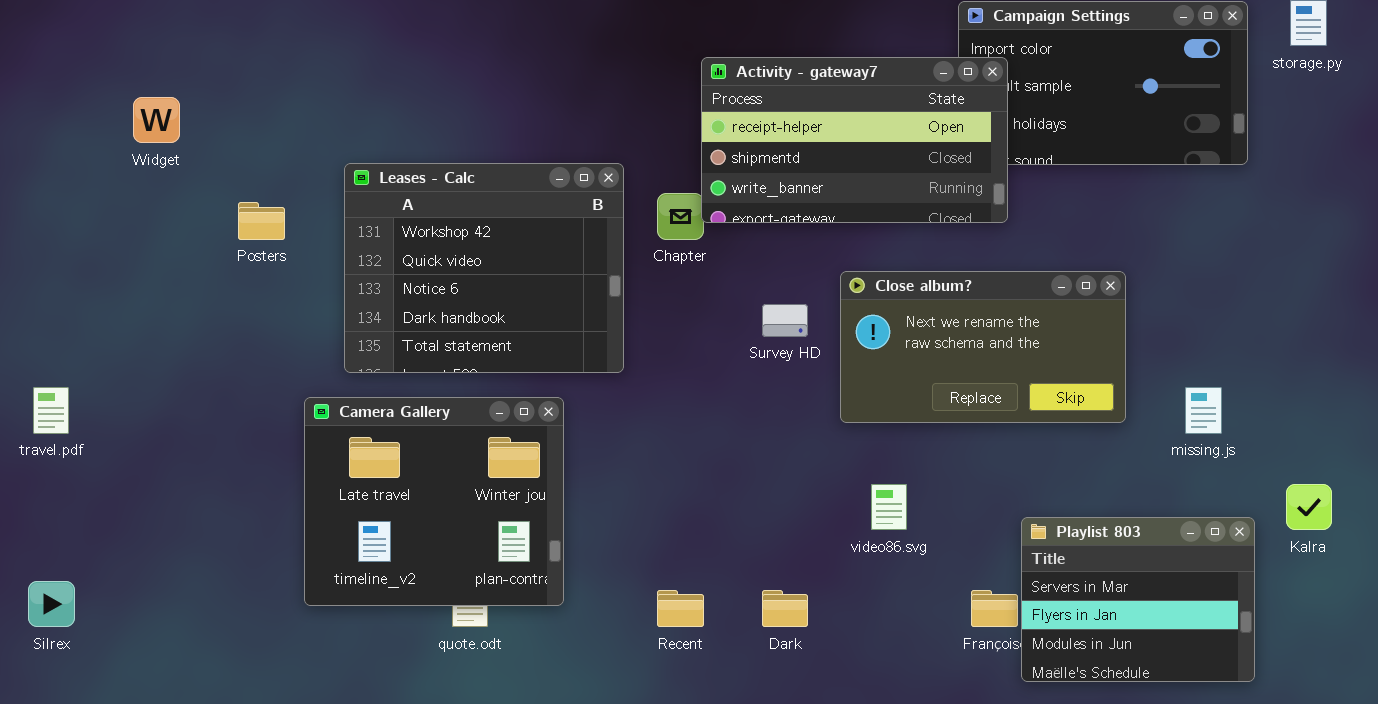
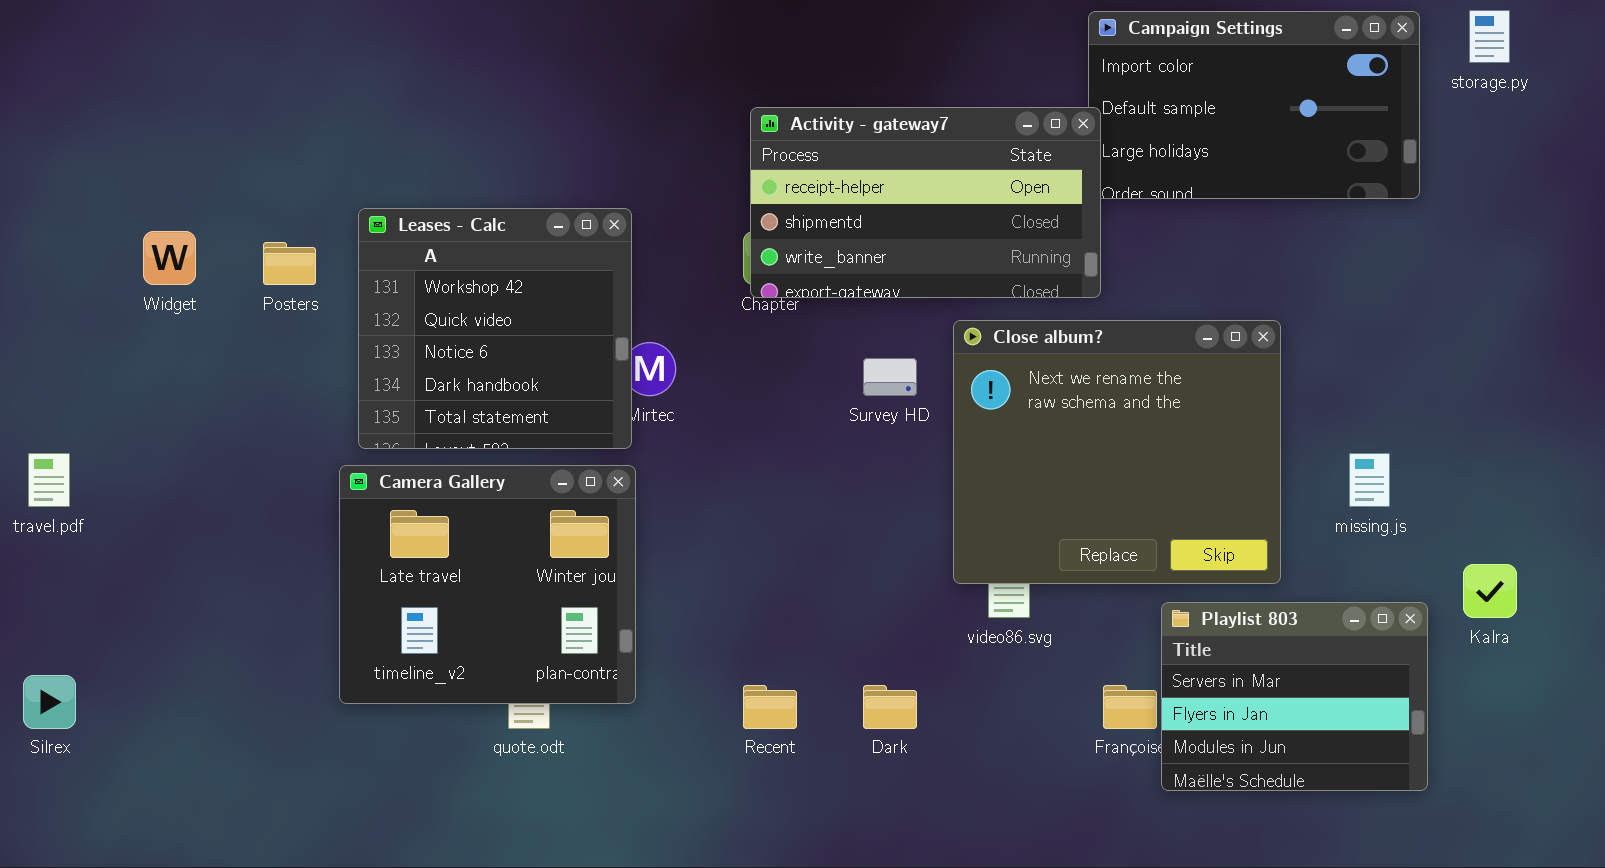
Activity - gateway7: [701,57,1008,223] -> [750,107,1101,298], moved
Widget: [133,97,180,143] -> [143,231,196,285], moved
Leases - Calc: [344,163,624,373] -> [358,208,632,449], moved, resized
Close album?: [840,271,1126,423] -> [953,320,1281,584], resized

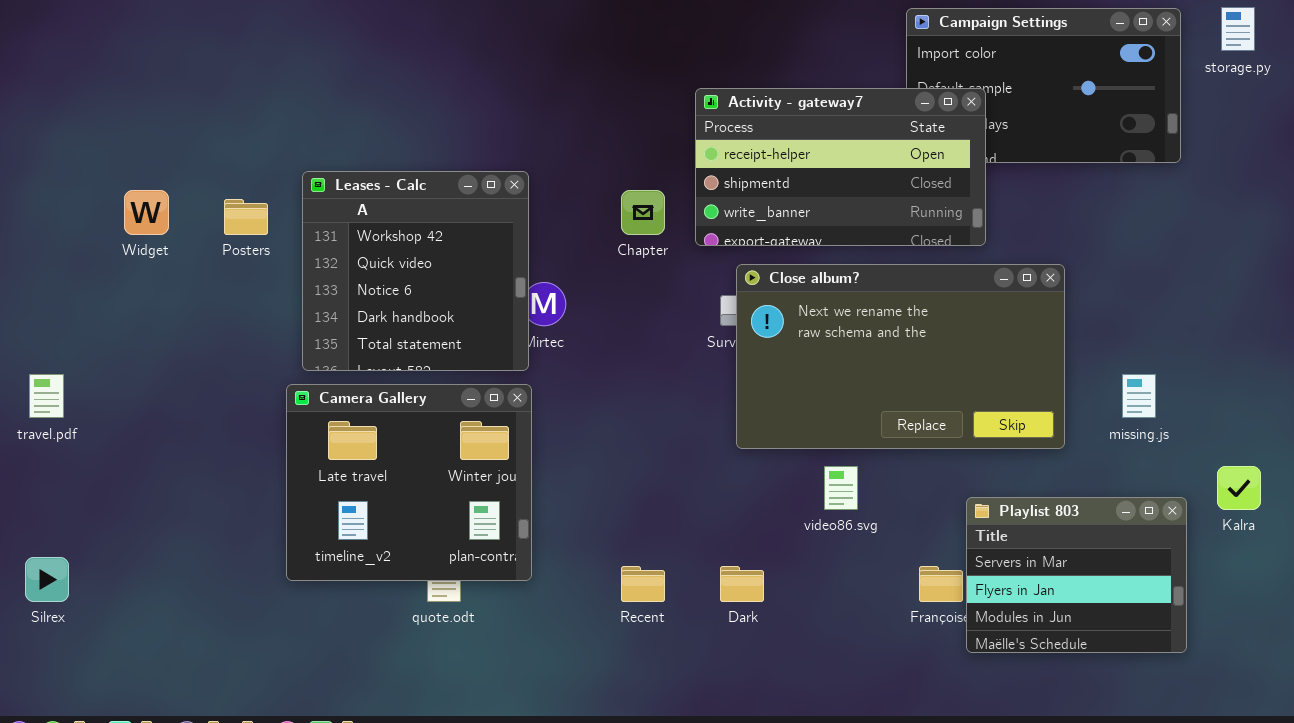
Activity - gateway7: [750,107,1101,298] -> [695,88,986,246], moved
Close album?: [953,320,1281,584] -> [736,264,1065,449], resized

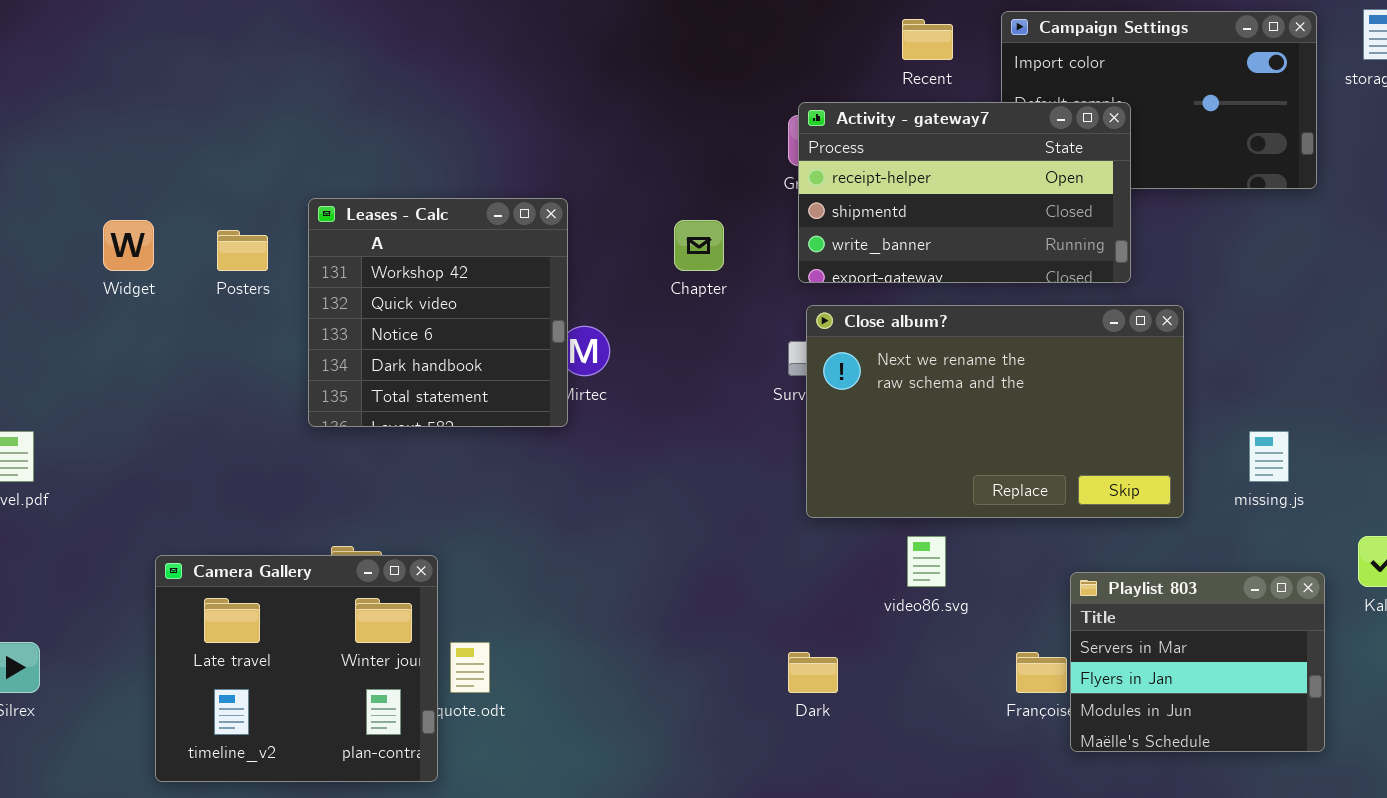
Activity - gateway7: [695,88,986,246] -> [798,102,1131,283], moved
Camera Gallery: [286,384,532,581] -> [155,555,438,782], moved
Recent: [621,566,665,602] -> [902,19,953,60], moved

